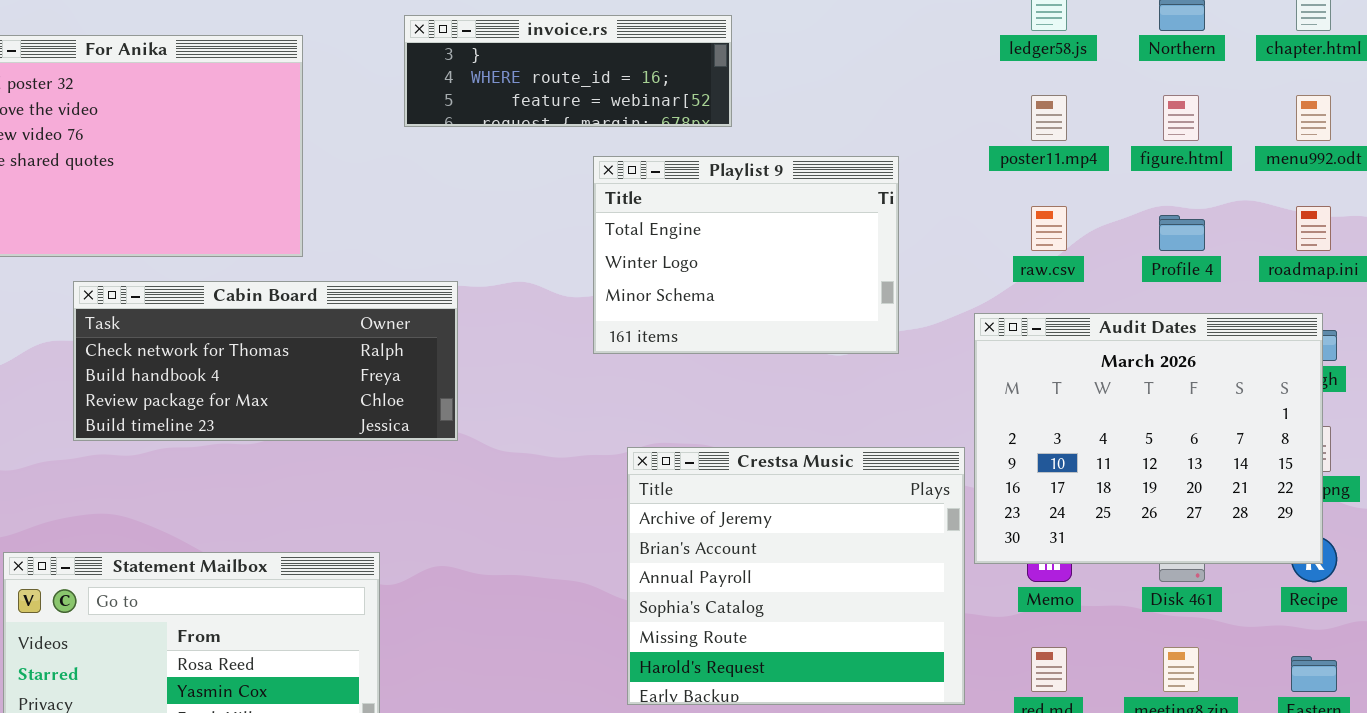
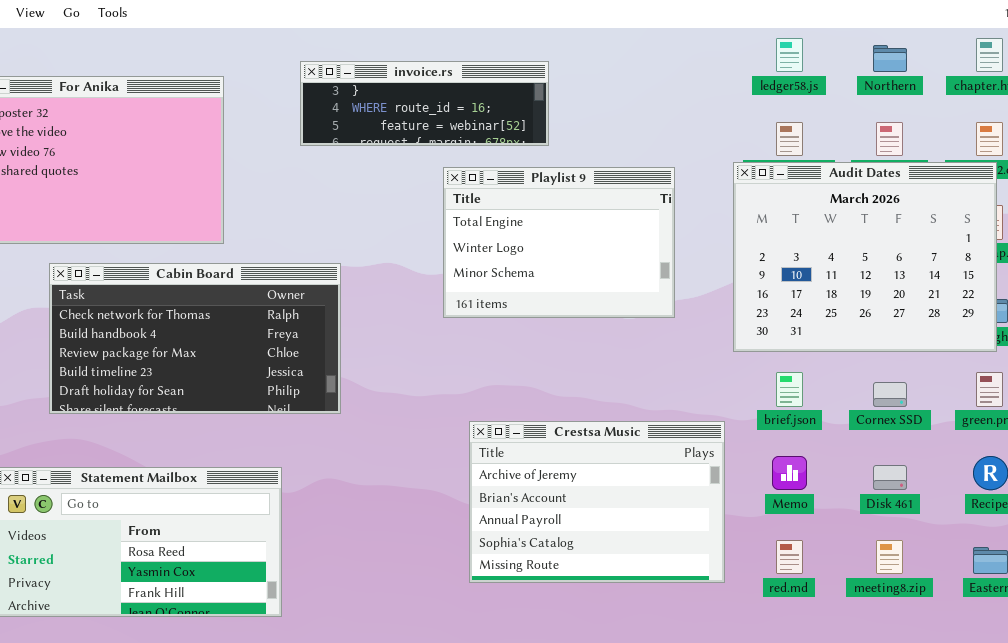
Cabin Board: [73,281,458,441] -> [49,263,341,414], resized
Audit Dates: [974,313,1323,564] -> [733,162,997,352], moved
Crestsa Music: [627,447,965,705] -> [469,421,725,583], resized

